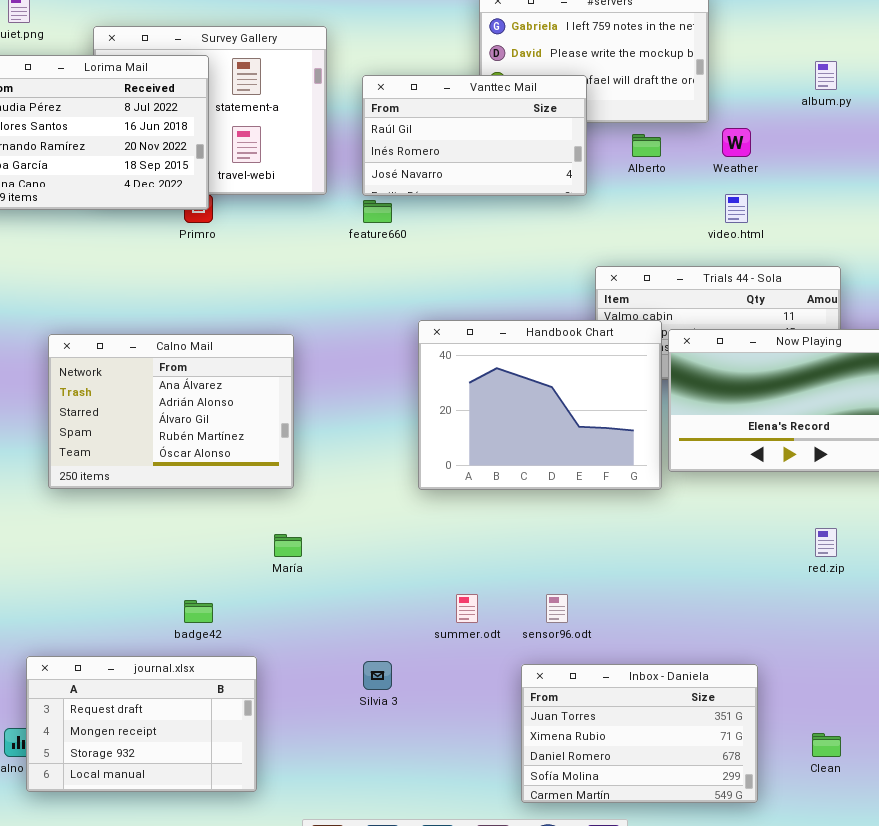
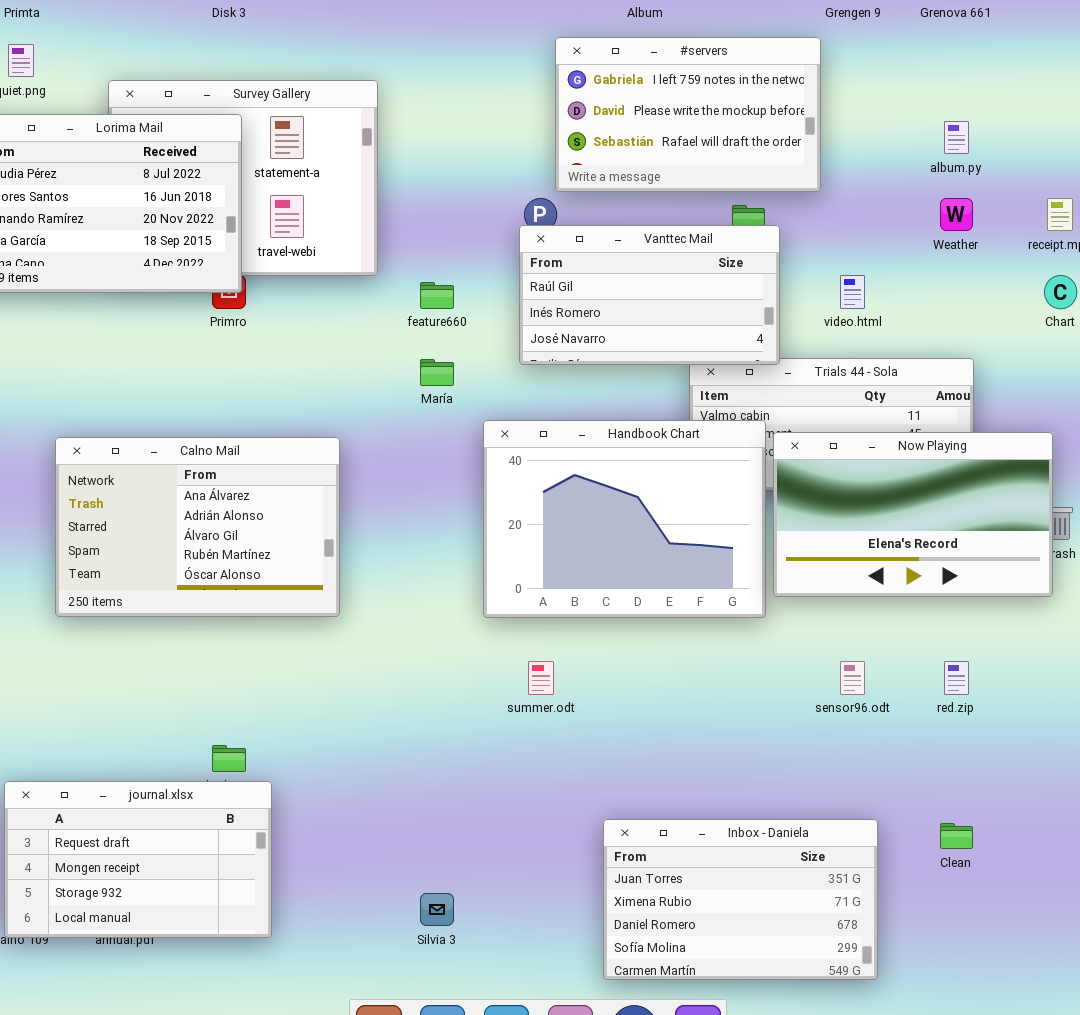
Vanttec Mail: [362,75,587,196] -> [519,225,780,365], moved
Weather: [722,128,751,157] -> [940,198,973,231], moved
María: [274,534,302,557] -> [420,359,454,386], moved
summer.odt: [456,594,478,623] -> [528,661,554,695], moved
sensor96.odt: [546,594,568,623] -> [840,661,865,695], moved
journal.xlsx: [26,656,257,792] -> [4,781,272,938], moved
Silvia 3: [363,661,392,690] -> [420,893,454,926], moved
Clean: [812,733,841,757] -> [940,823,973,849], moved

